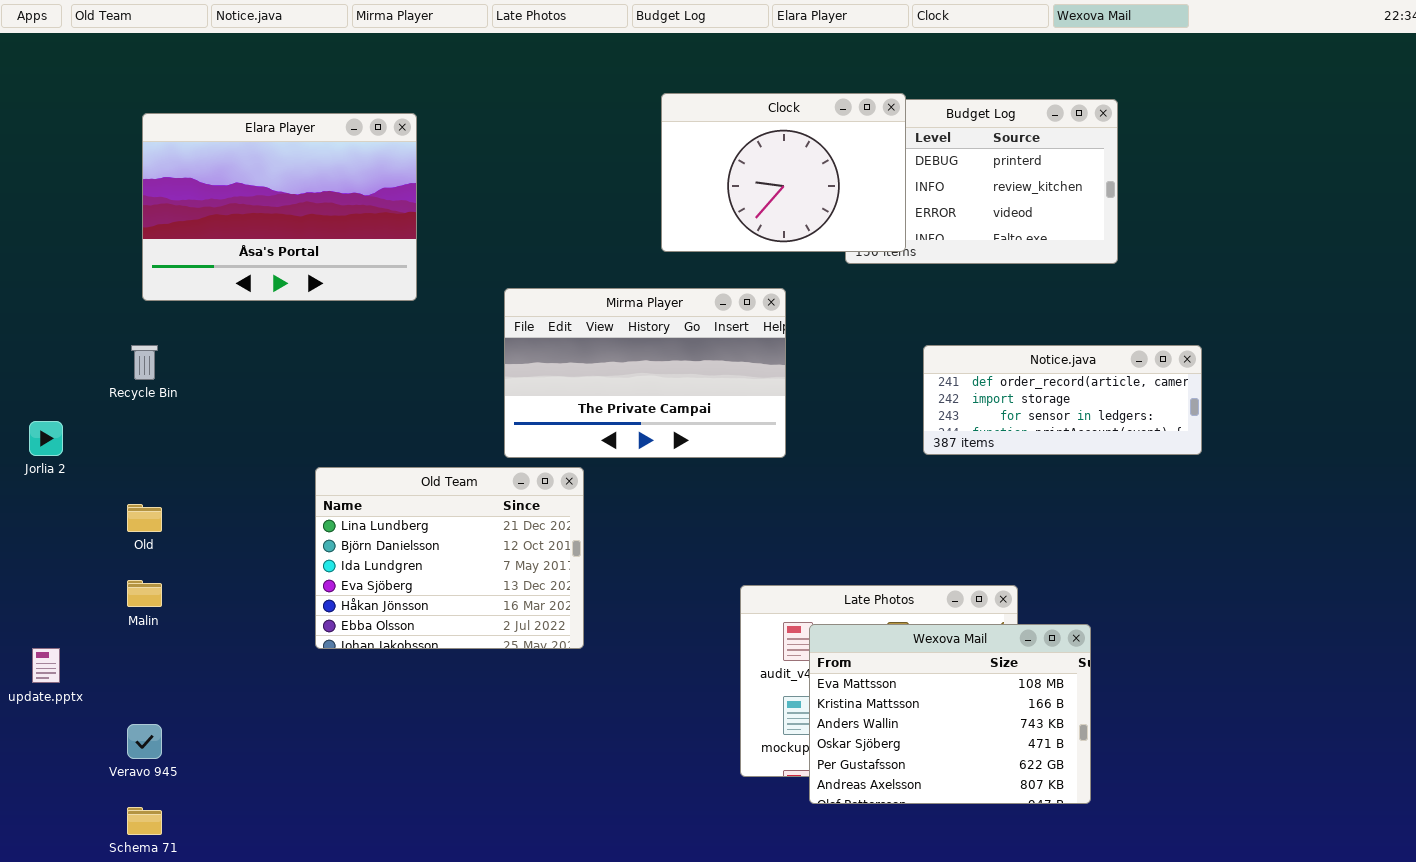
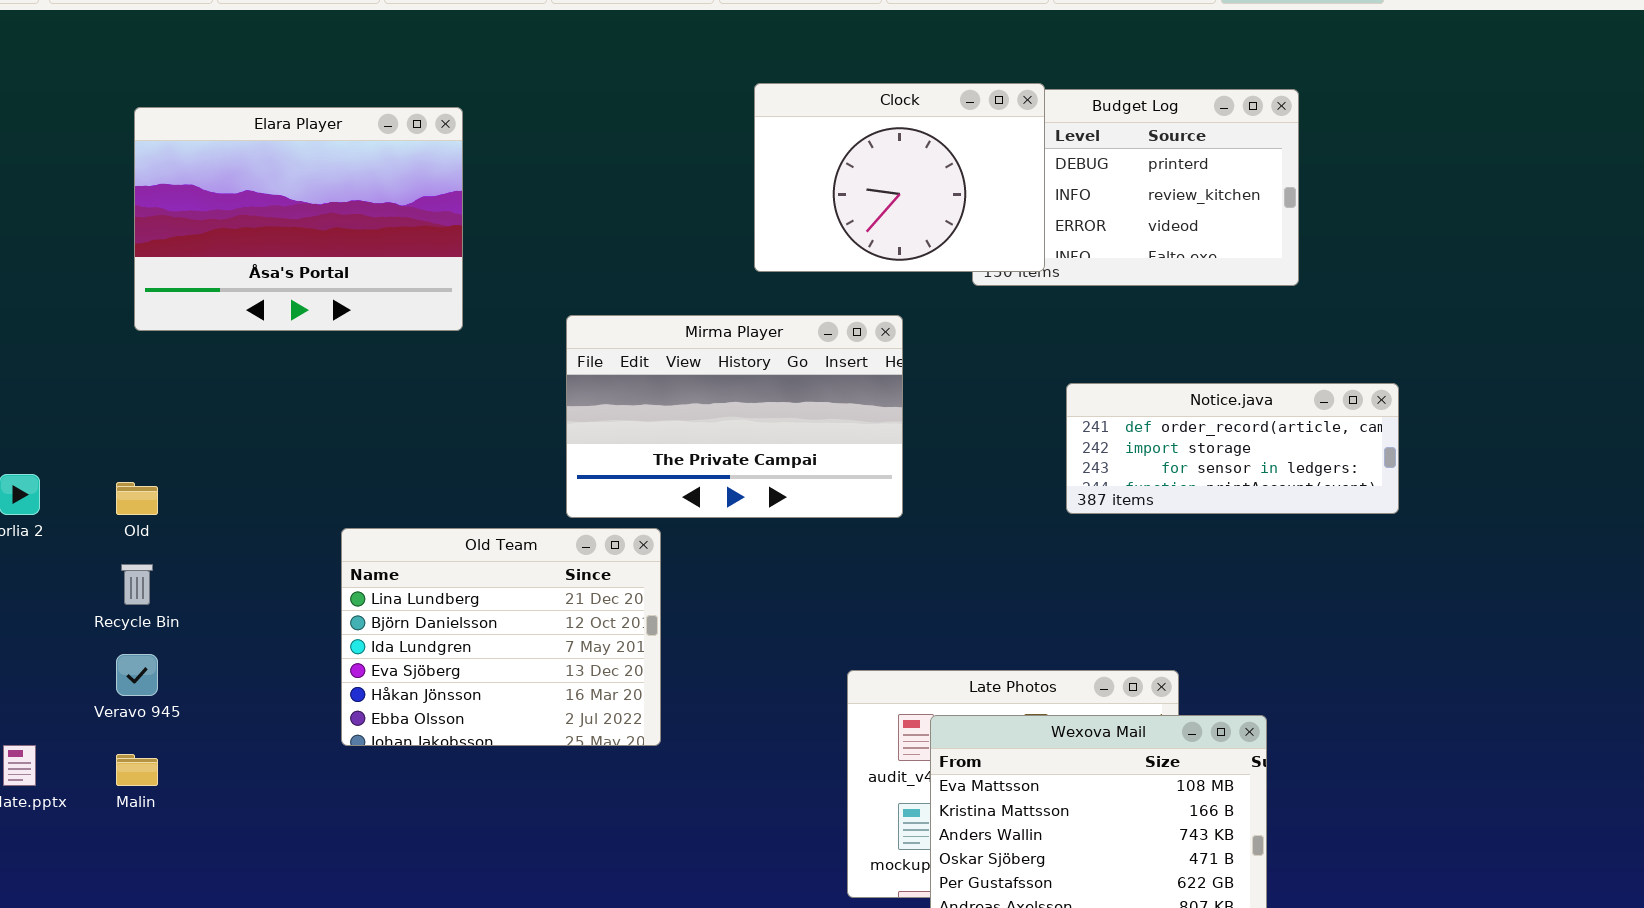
Recycle Bin: [131,345,158,380] -> [121,564,153,605], moved
Old: [127,504,162,532] -> [116,482,158,515], moved
Malin: [127,580,162,607] -> [116,754,158,786], moved
Veravo 945: [127,724,162,759] -> [116,654,158,696], moved

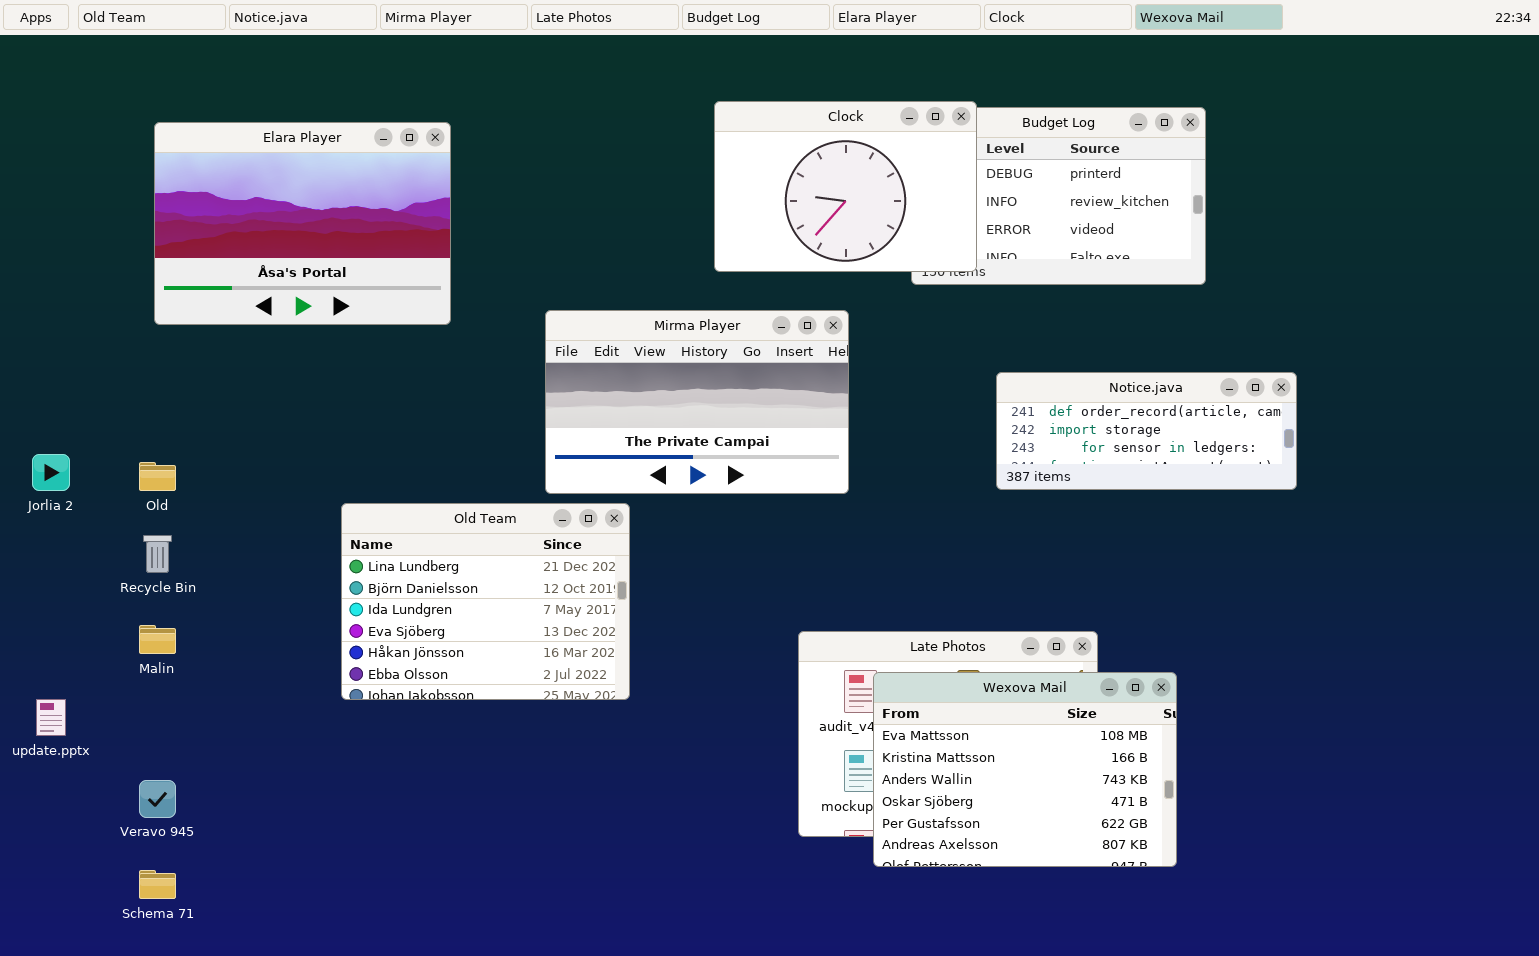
Veravo 945: [116,654,158,696] -> [139,780,176,818], moved
Malin: [116,754,158,786] -> [139,625,176,654], moved

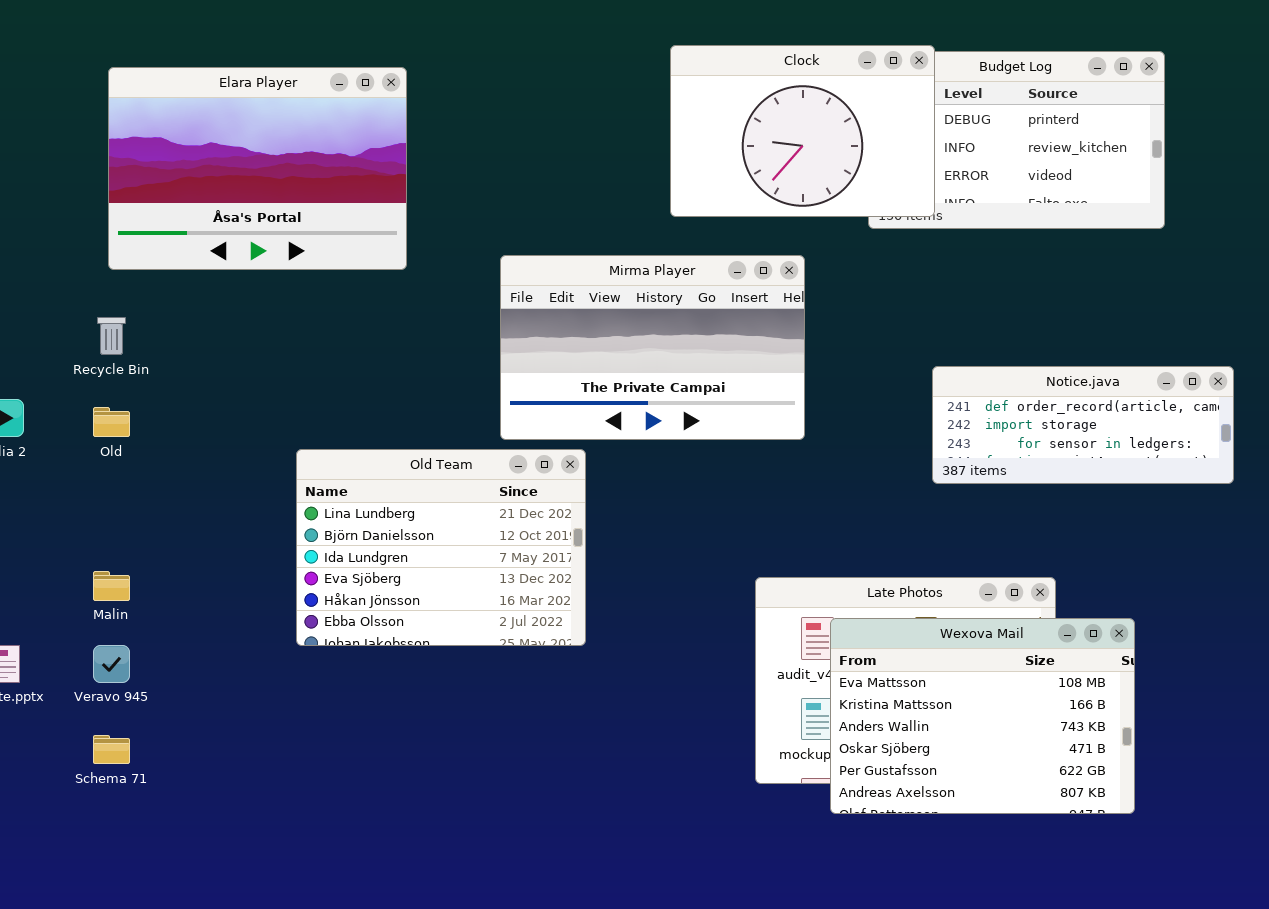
Notice.java: [996,372,1297,490] -> [932,366,1234,484], moved
Recycle Bin: [143,535,172,573] -> [97,317,126,355], moved
Veravo 945: [139,780,176,818] -> [93,645,130,683], moved
Schema 71: [139,870,176,899] -> [93,735,130,764], moved

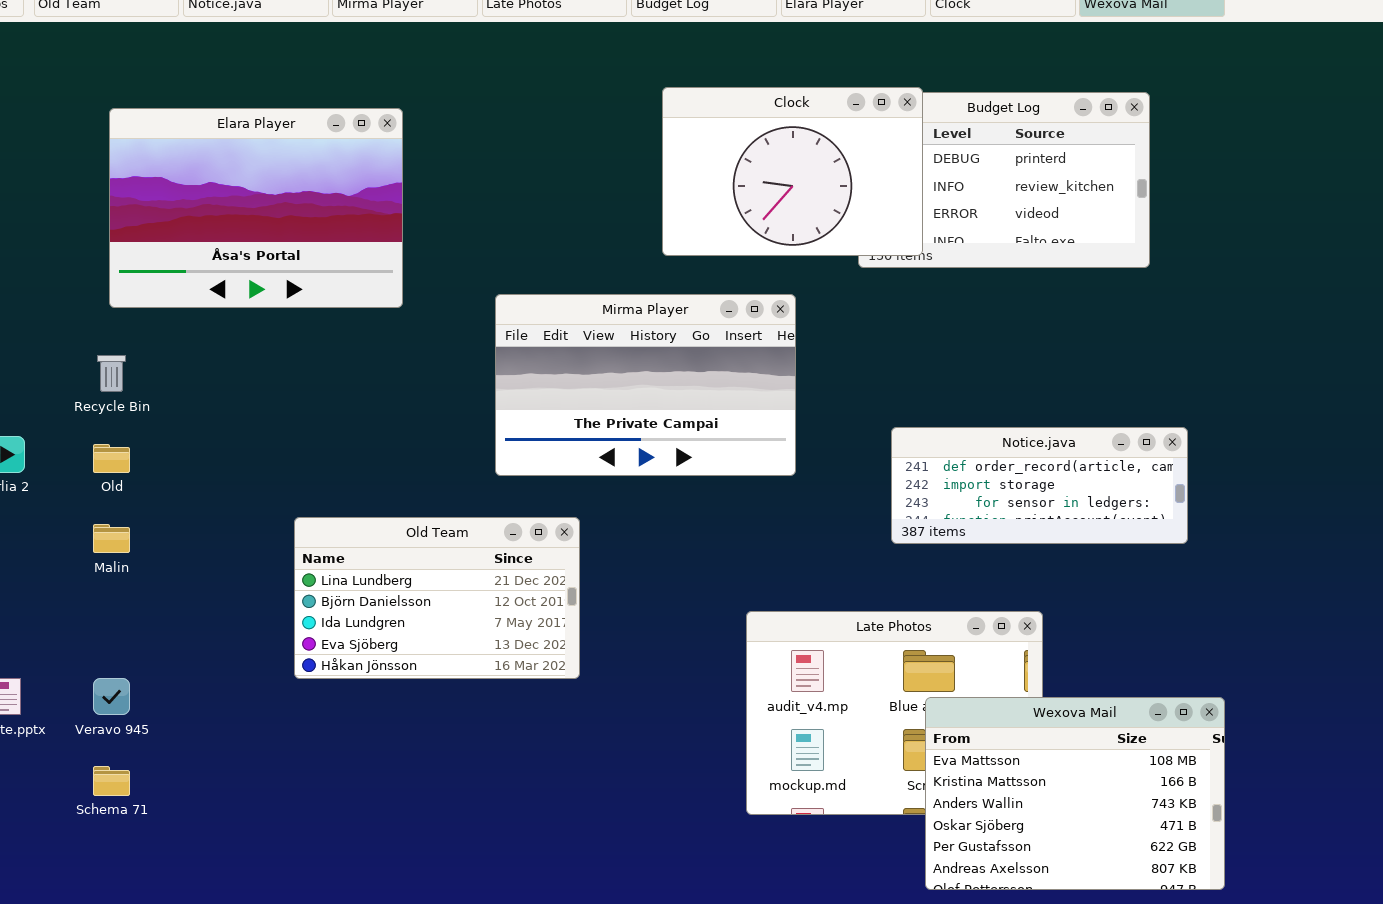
Notice.java: [932,366,1234,484] -> [891,427,1188,544], moved
Old Team: [296,449,586,646] -> [294,517,580,679], resized
Malin: [93,571,130,601] -> [93,524,130,553], moved
Wexova Mail: [830,618,1135,814] -> [925,697,1225,890], moved

